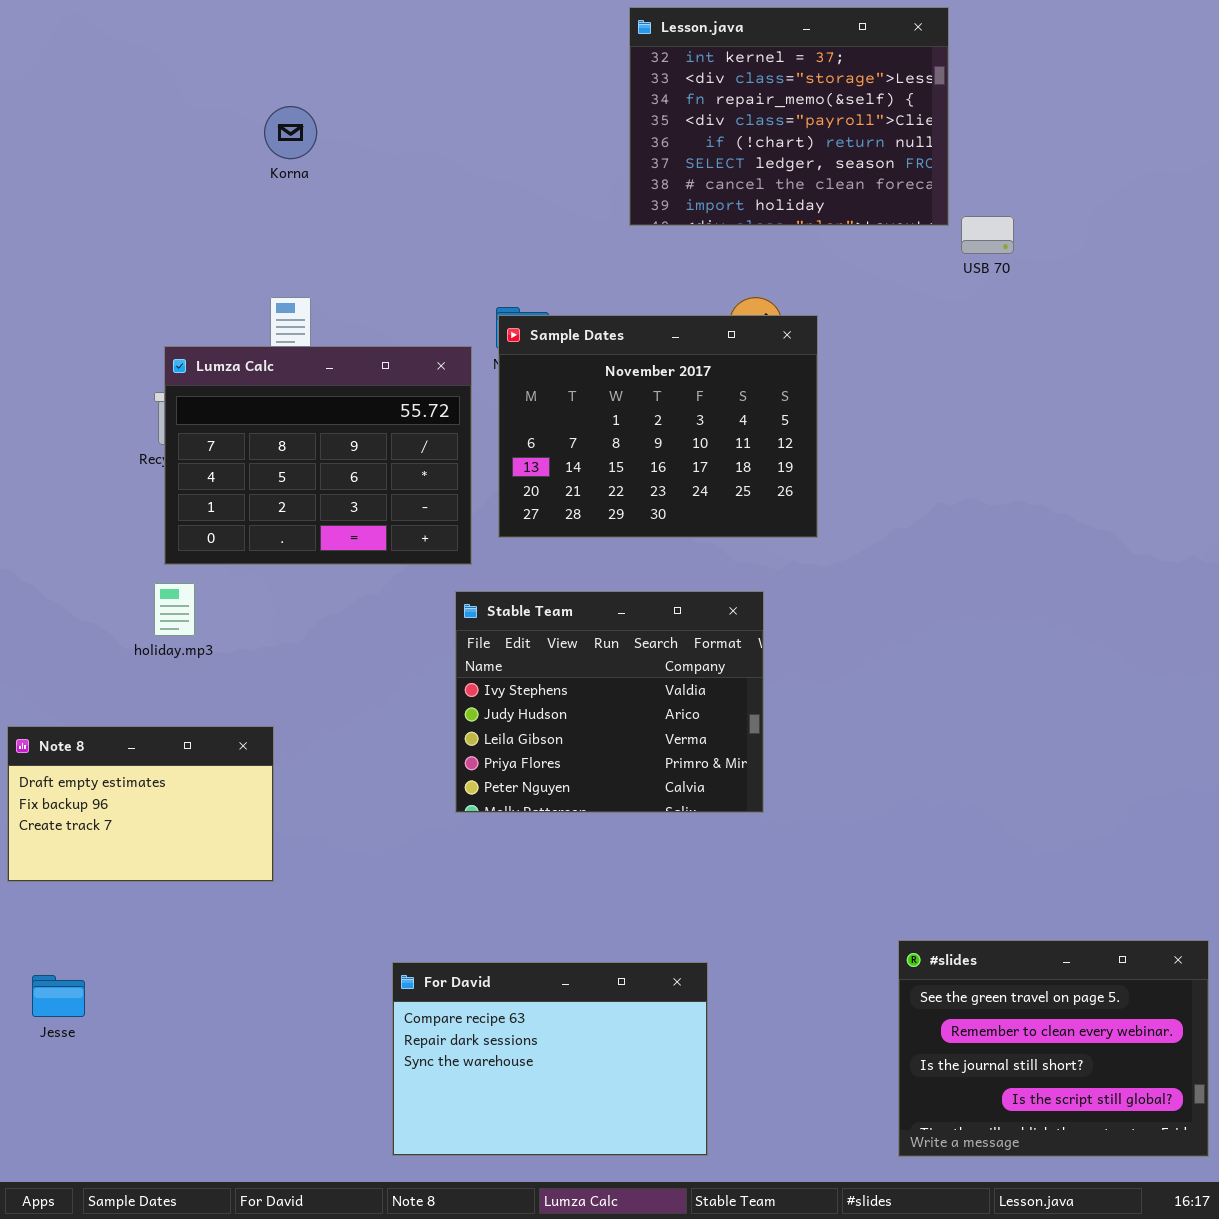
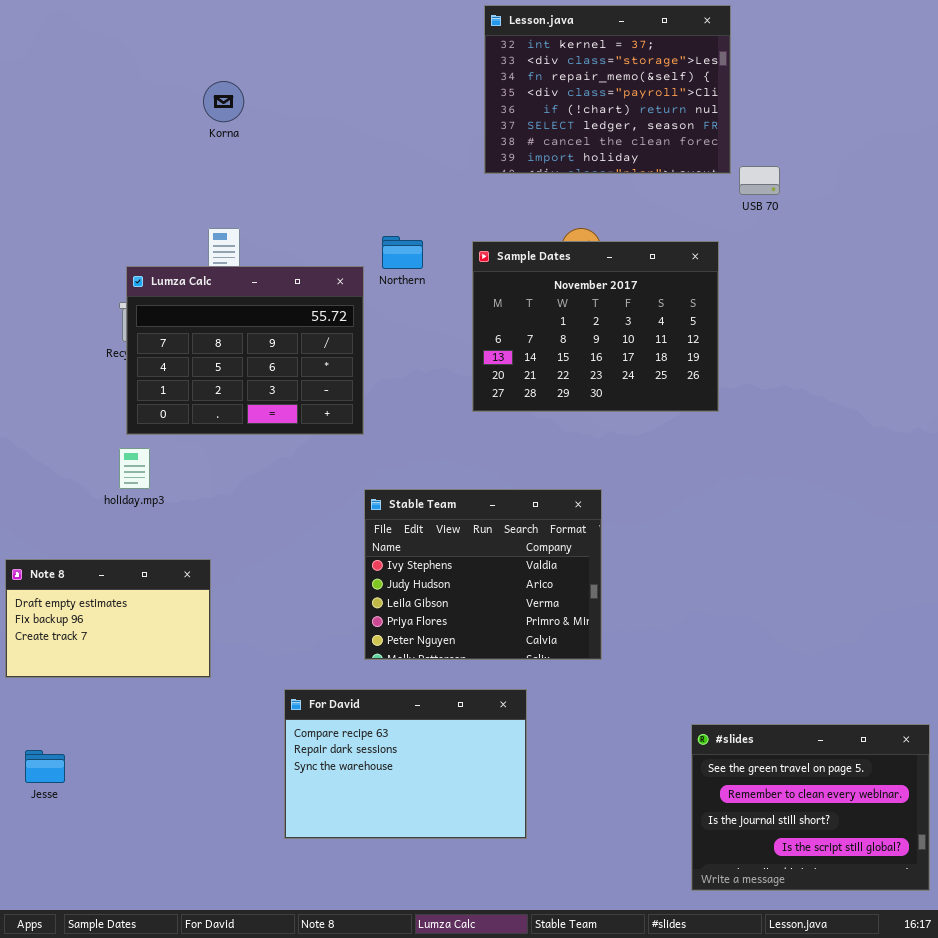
Sample Dates: [498,315,818,538] -> [472,241,719,412], moved
Stable Team: [455,591,764,813] -> [364,489,602,660], moved
For David: [392,962,708,1156] -> [284,689,527,839], moved

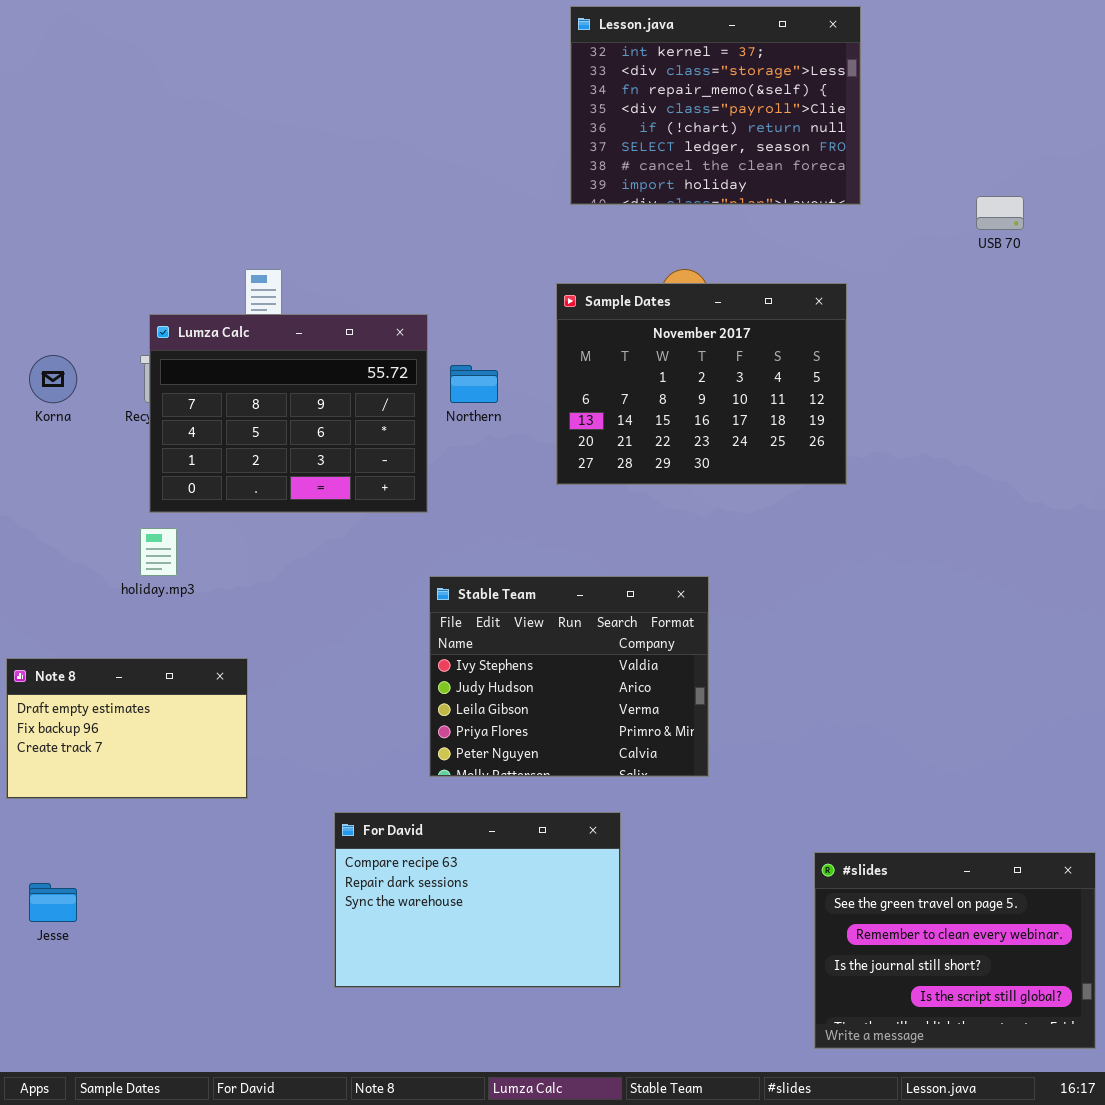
Korna: [203,81,244,122] -> [29,355,77,403], moved
USB 70: [739,166,780,195] -> [976,196,1024,230], moved
Northern: [382,236,423,269] -> [450,365,498,403], moved

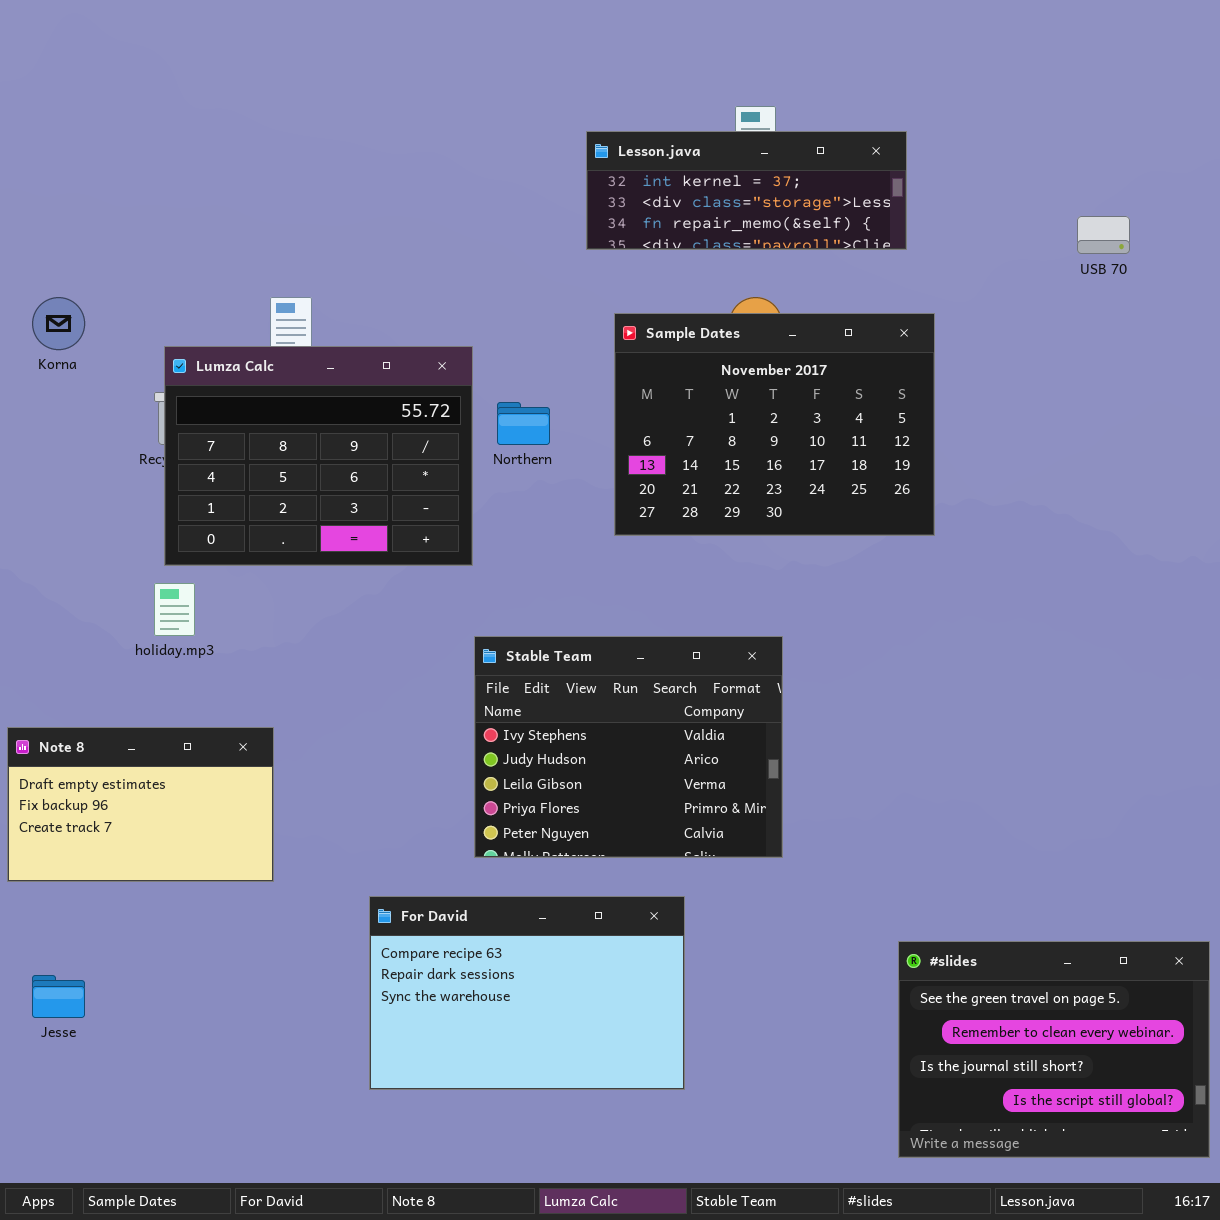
Lesson.java: [570,6,861,205] -> [586,131,907,250], moved, resized
Korna: [29,355,77,403] -> [32,297,85,350], moved

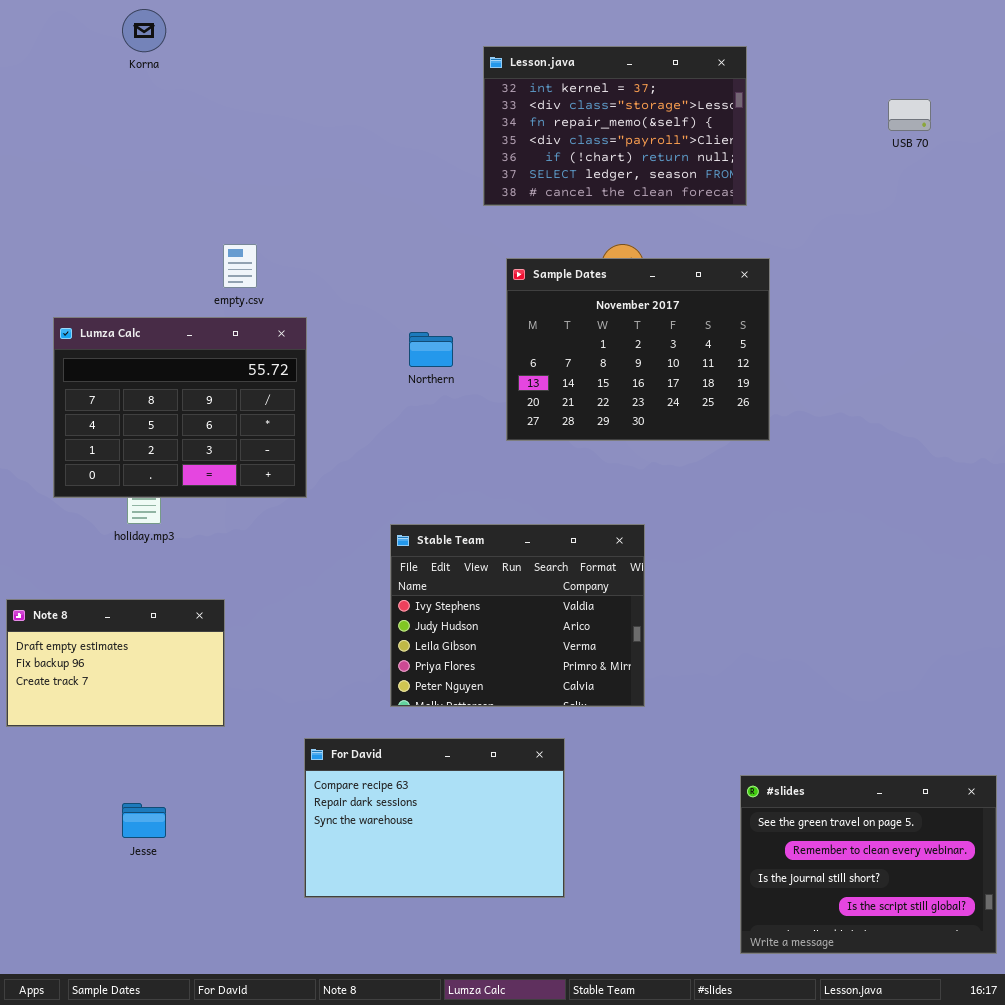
Lesson.java: [586,131,907,250] -> [483,46,747,206], resized
USB 70: [1077,216,1130,254] -> [888,99,931,131], moved
Korna: [32,297,85,350] -> [122,9,166,52], moved
Lumza Calc: [164,346,473,566] -> [53,317,307,498], moved
Jesse: [32,975,85,1018] -> [122,803,166,838], moved

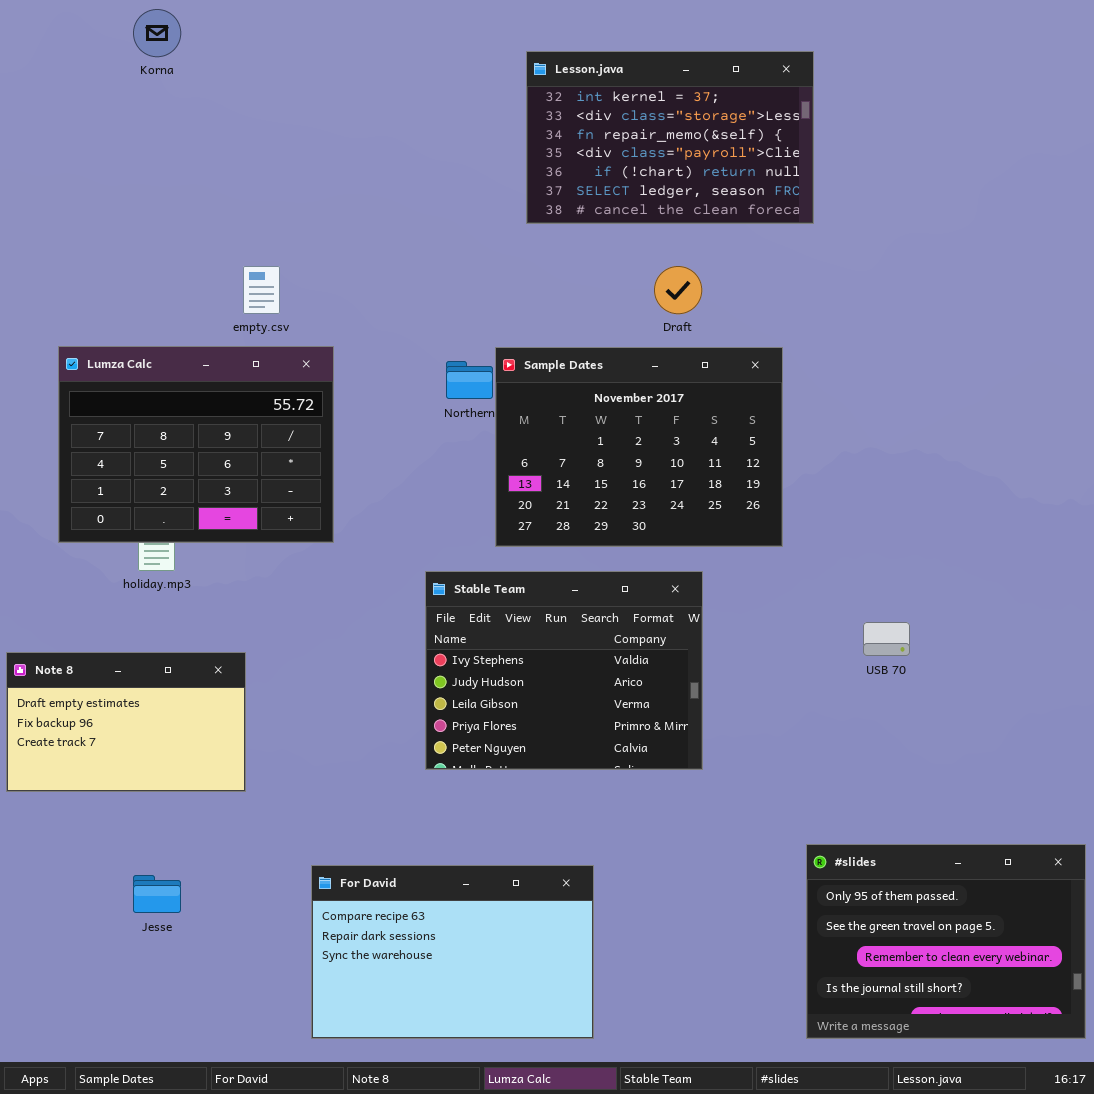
USB 70: [888,99,931,131] -> [863,622,910,656], moved
Sample Dates: [506,258,770,441] -> [495,347,783,547], moved
For David: [304,738,565,898] -> [311,865,594,1039], moved
#slides: [740,775,997,954] -> [806,844,1086,1039], scrolled up 1 row

